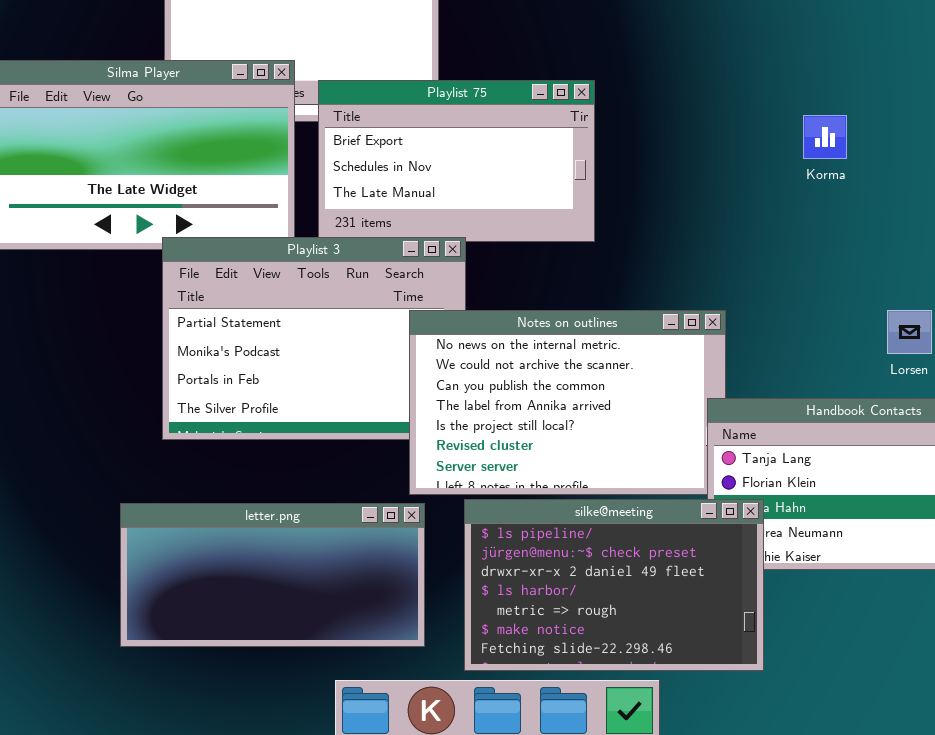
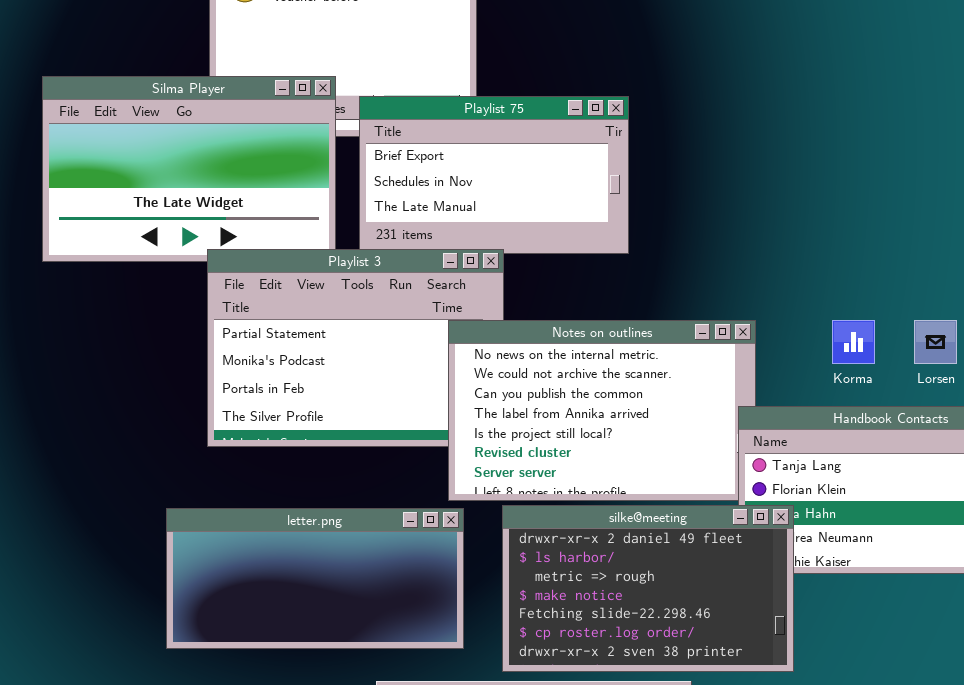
Korma: [803,115,847,159] -> [832,320,875,364], moved
silke@meeting: [464,499,764,671] -> [502,505,794,672], scrolled down 2 rows

